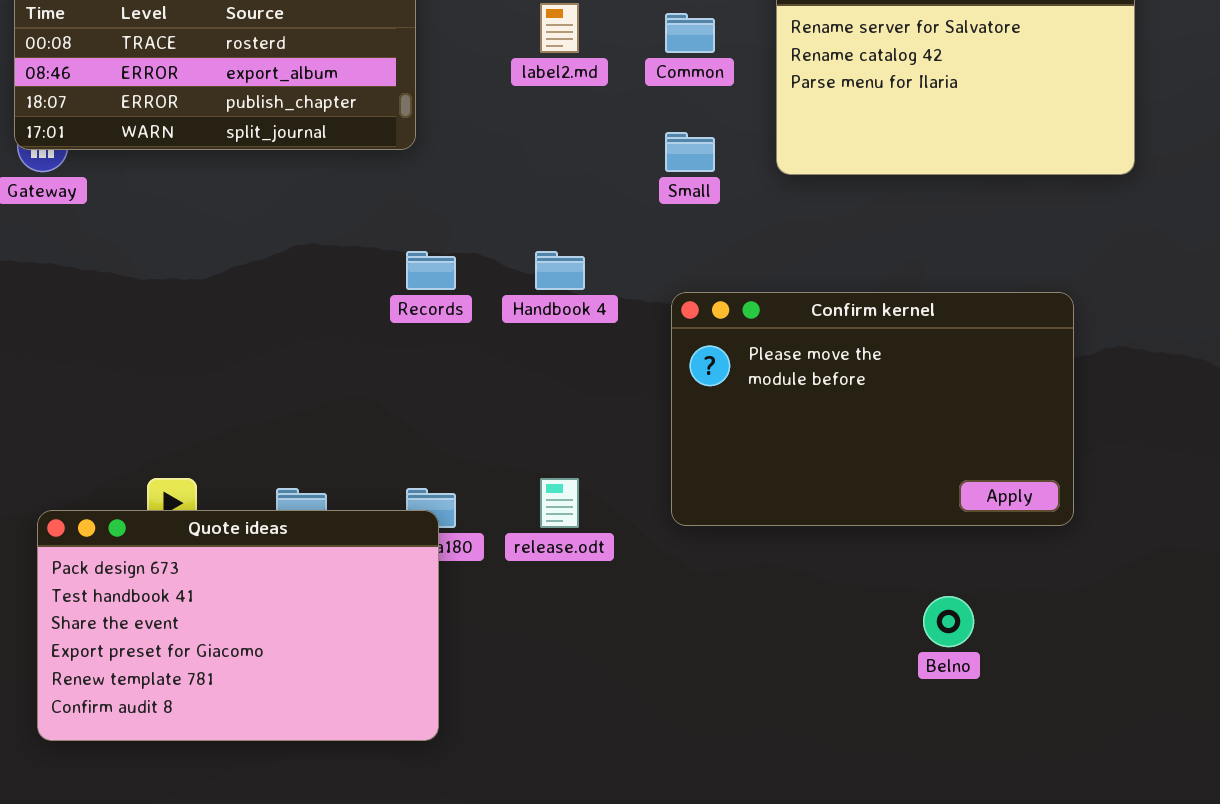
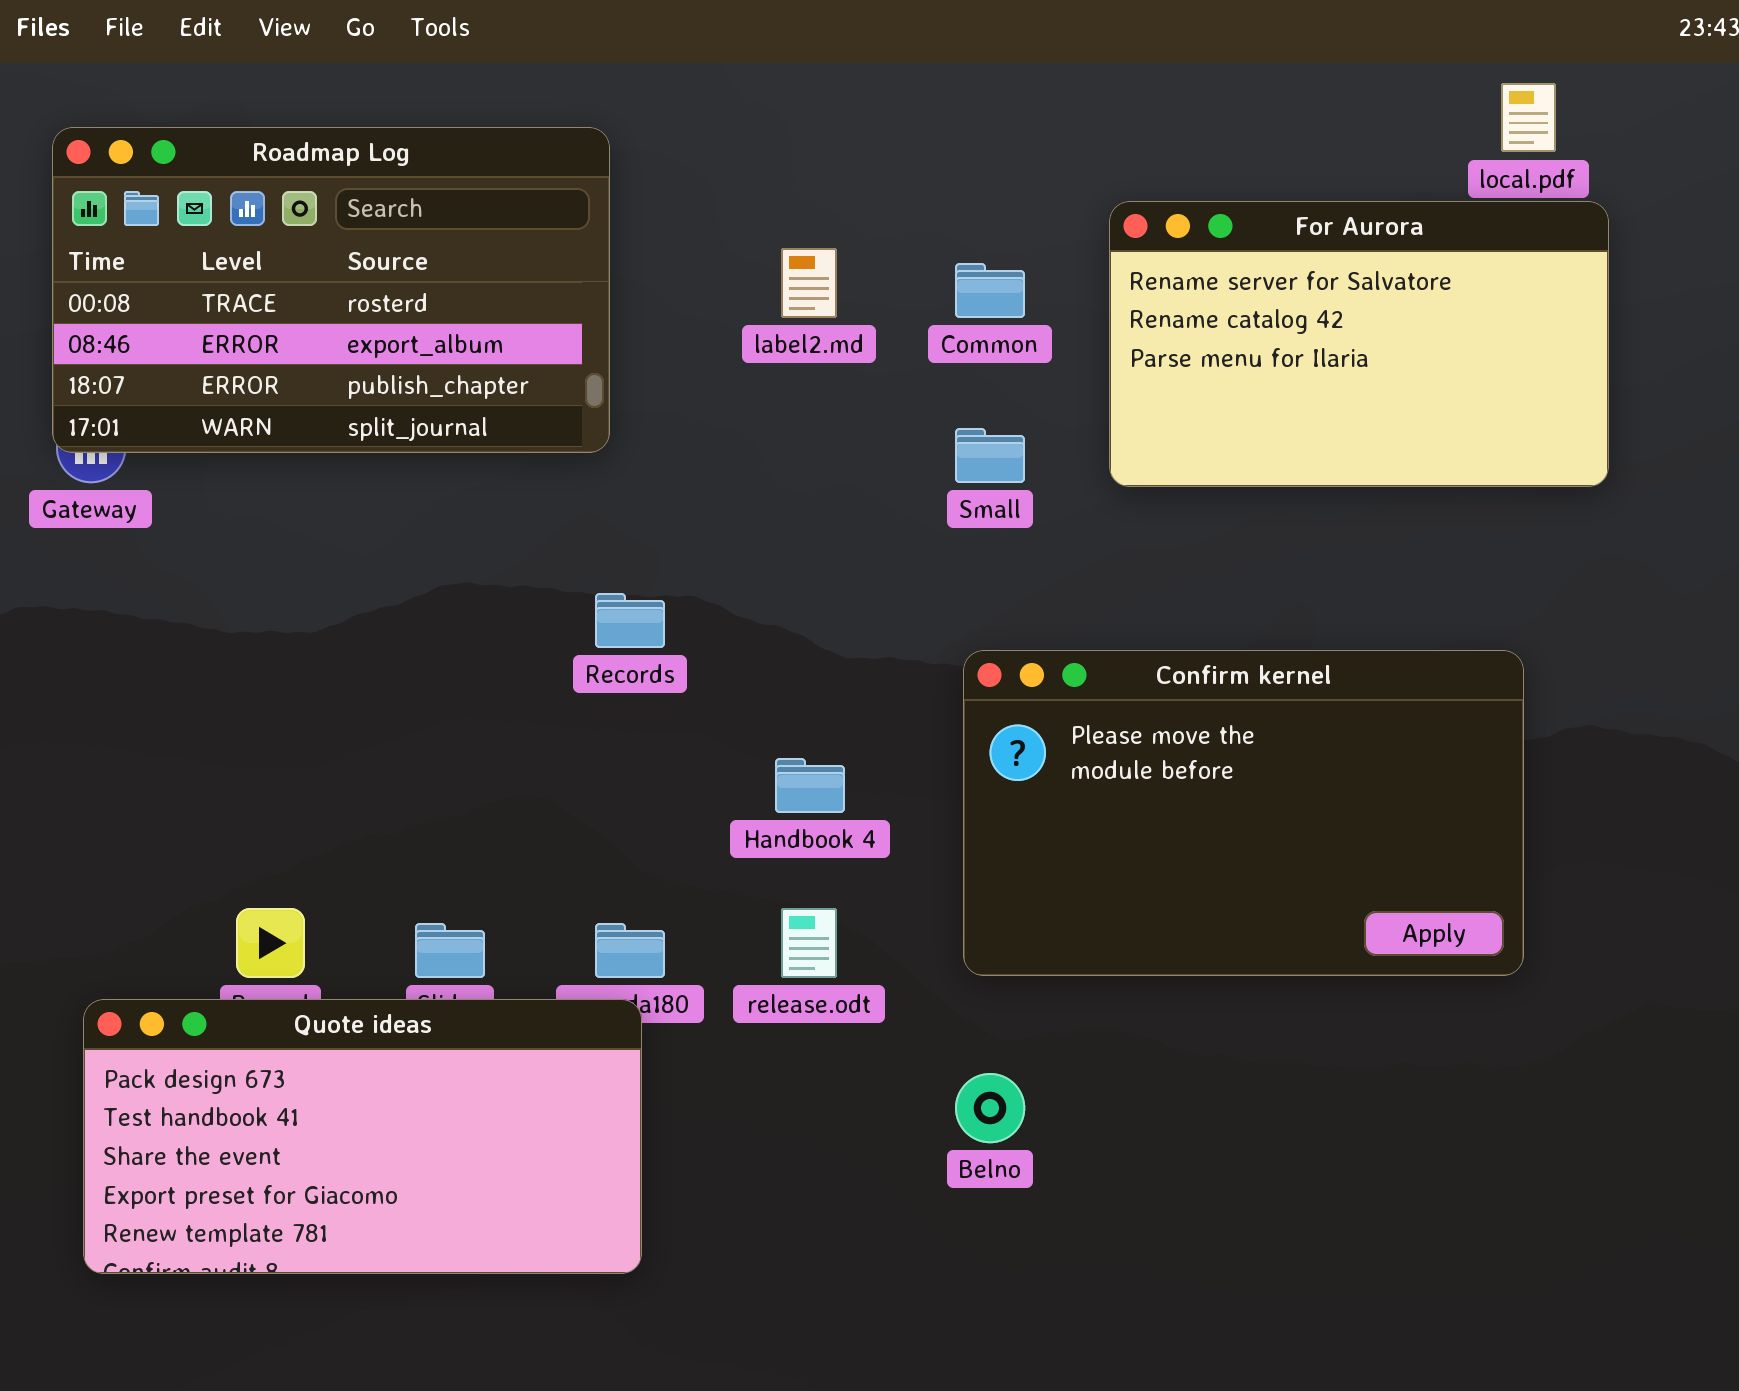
Handbook 4: [535,251,585,290] -> [775,758,845,813], moved
Quote ideas: [37,510,439,741] -> [83,999,642,1274], resized
Belno: [923,596,974,647] -> [955,1073,1025,1143], moved

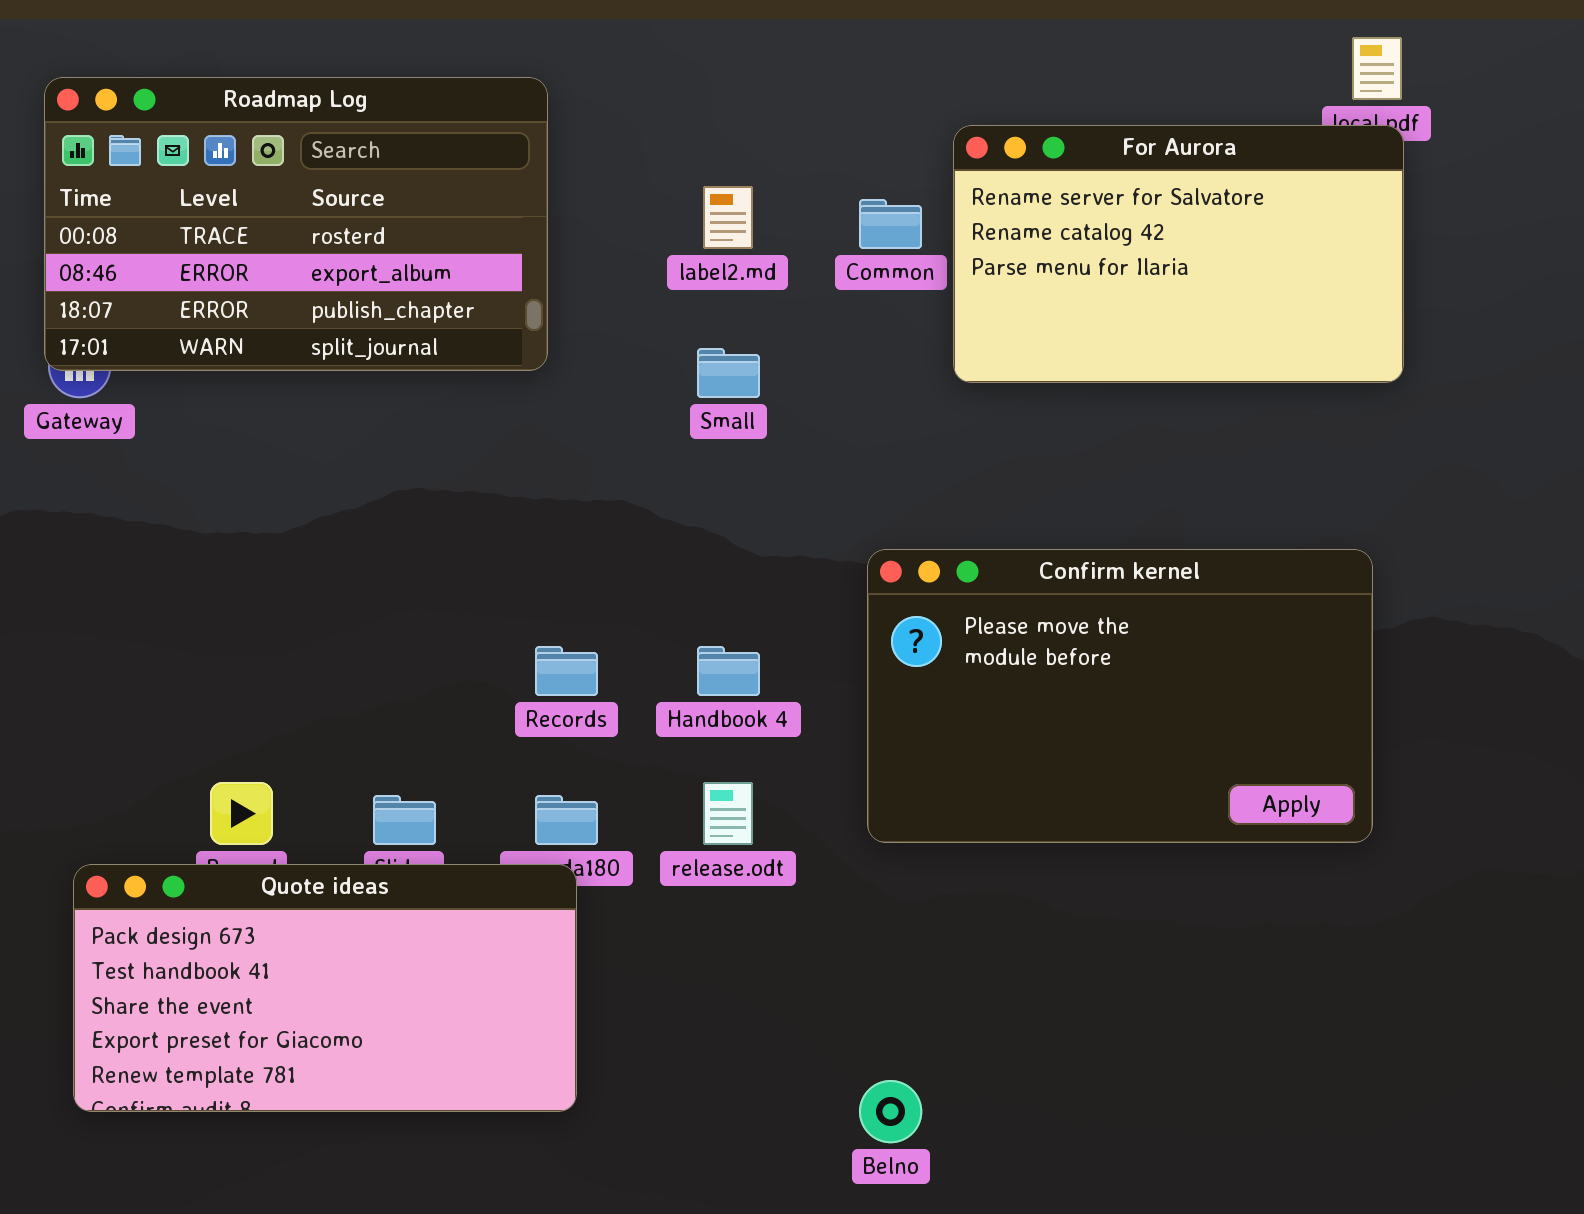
For Aurora: [1109,201,1609,487] -> [953,125,1404,383], moved
Small: [955,428,1025,483] -> [697,348,760,398], moved
Records: [595,593,665,648] -> [535,646,598,696], moved
Belno: [955,1073,1025,1143] -> [859,1080,922,1143], moved

